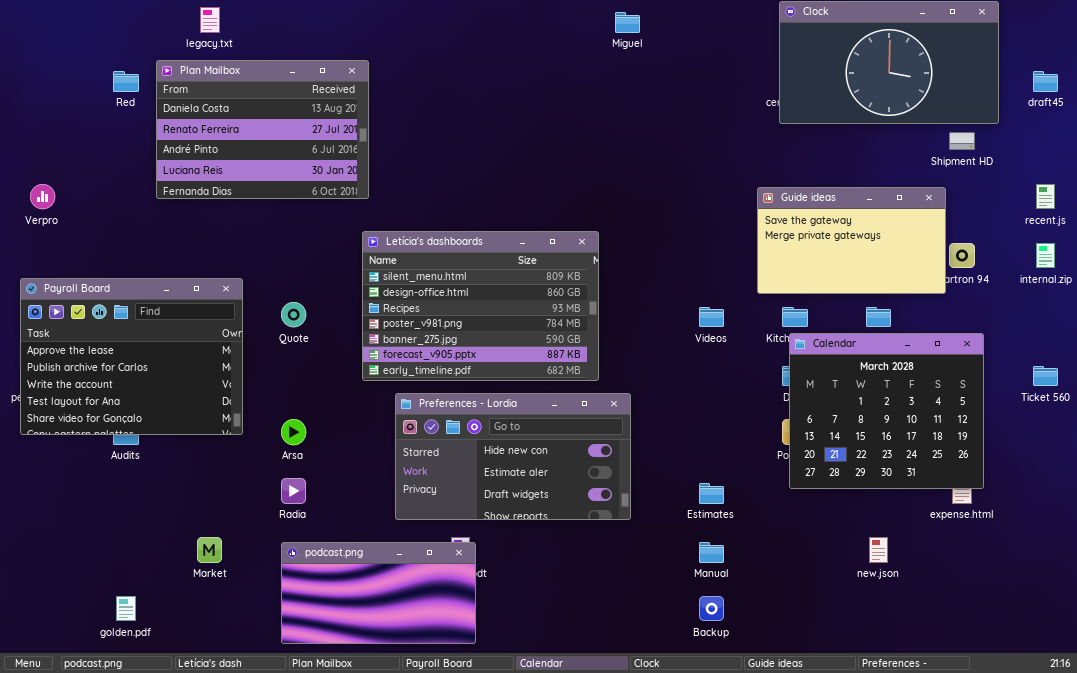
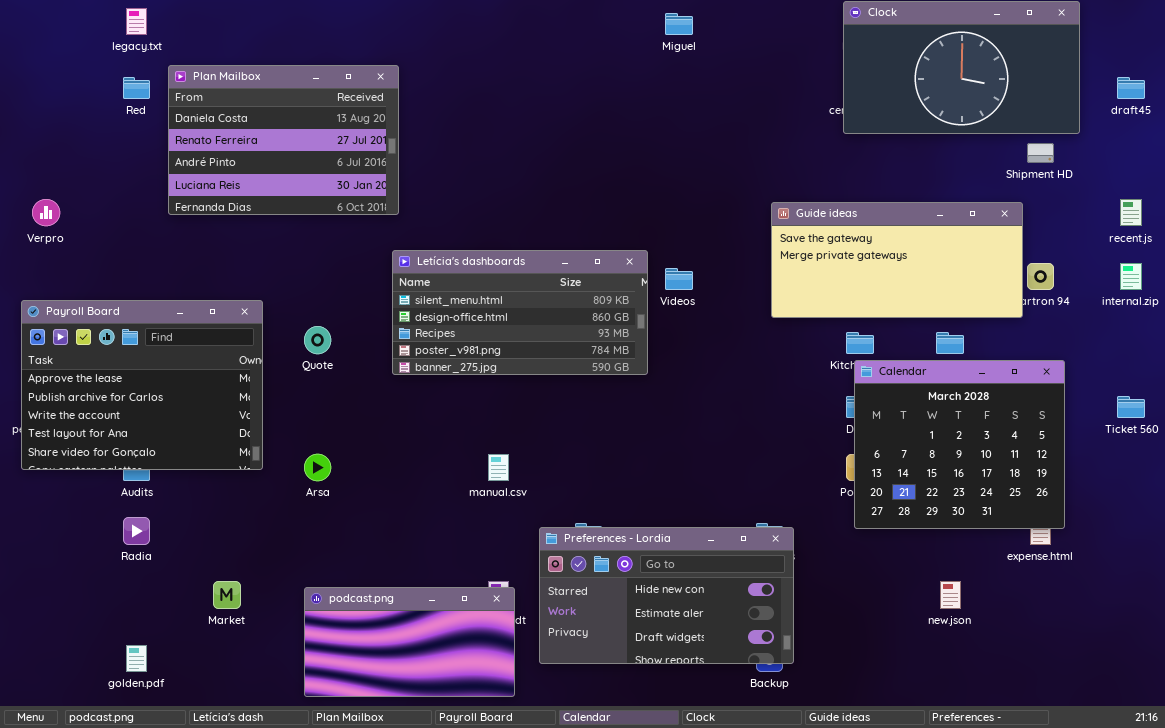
legacy.txt: [200,7,220,33] -> [126,8,147,35], moved
Guide ideas: [757,187,946,294] -> [771,202,1023,318], resized
Letícia's dashboards: [362,231,599,381] -> [392,250,648,375], resized
Videos: [699,307,724,327] -> [665,268,693,290], moved
Preferences - Lordia: [395,393,631,520] -> [539,527,794,664], moved
Radia: [281,478,306,504] -> [123,517,150,545], moved

